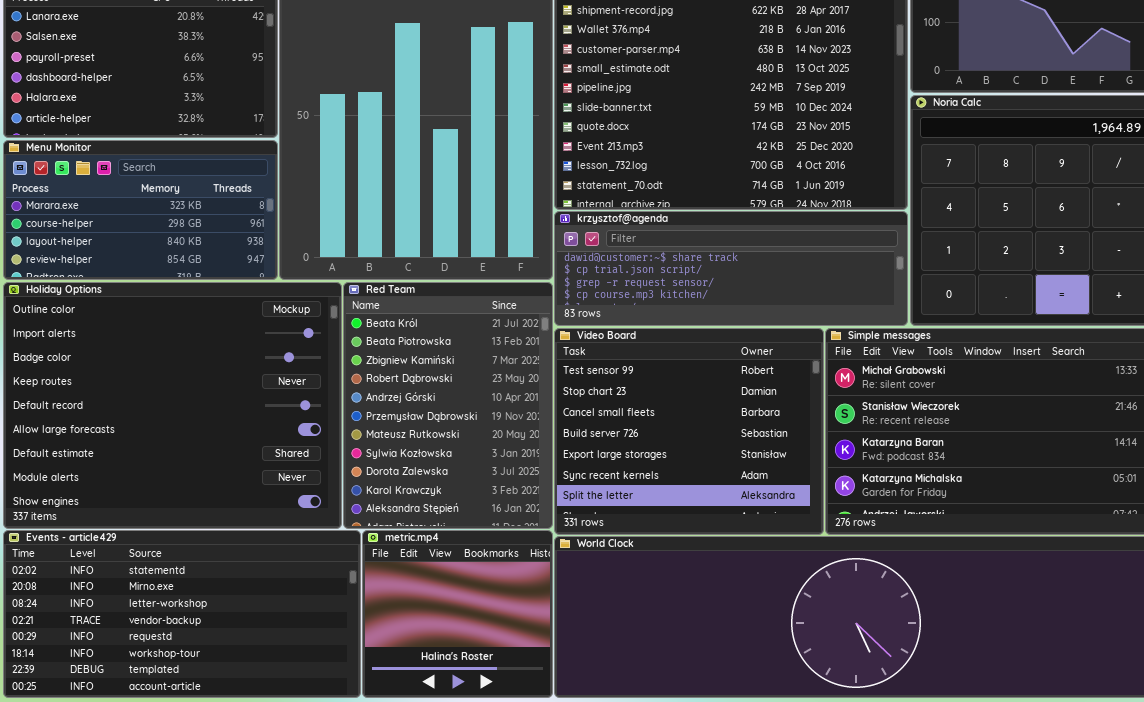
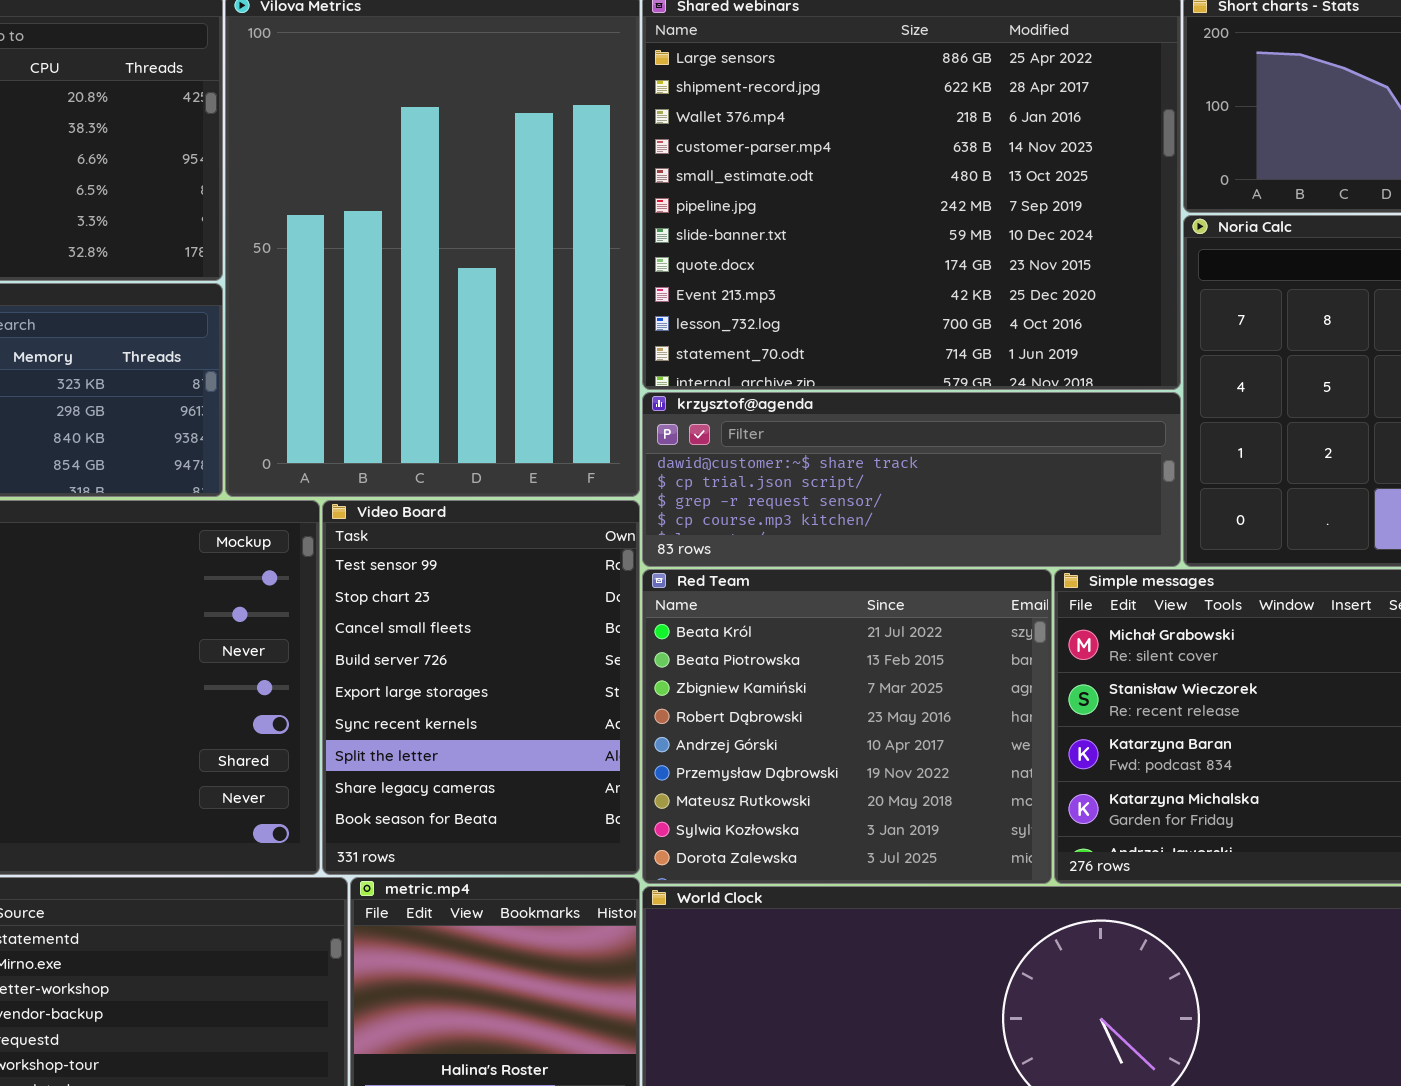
Red Team: [343,282,553,529] -> [642,569,1052,884], moved, resized
Video Board: [554,328,824,535] -> [322,500,640,875], moved, resized

